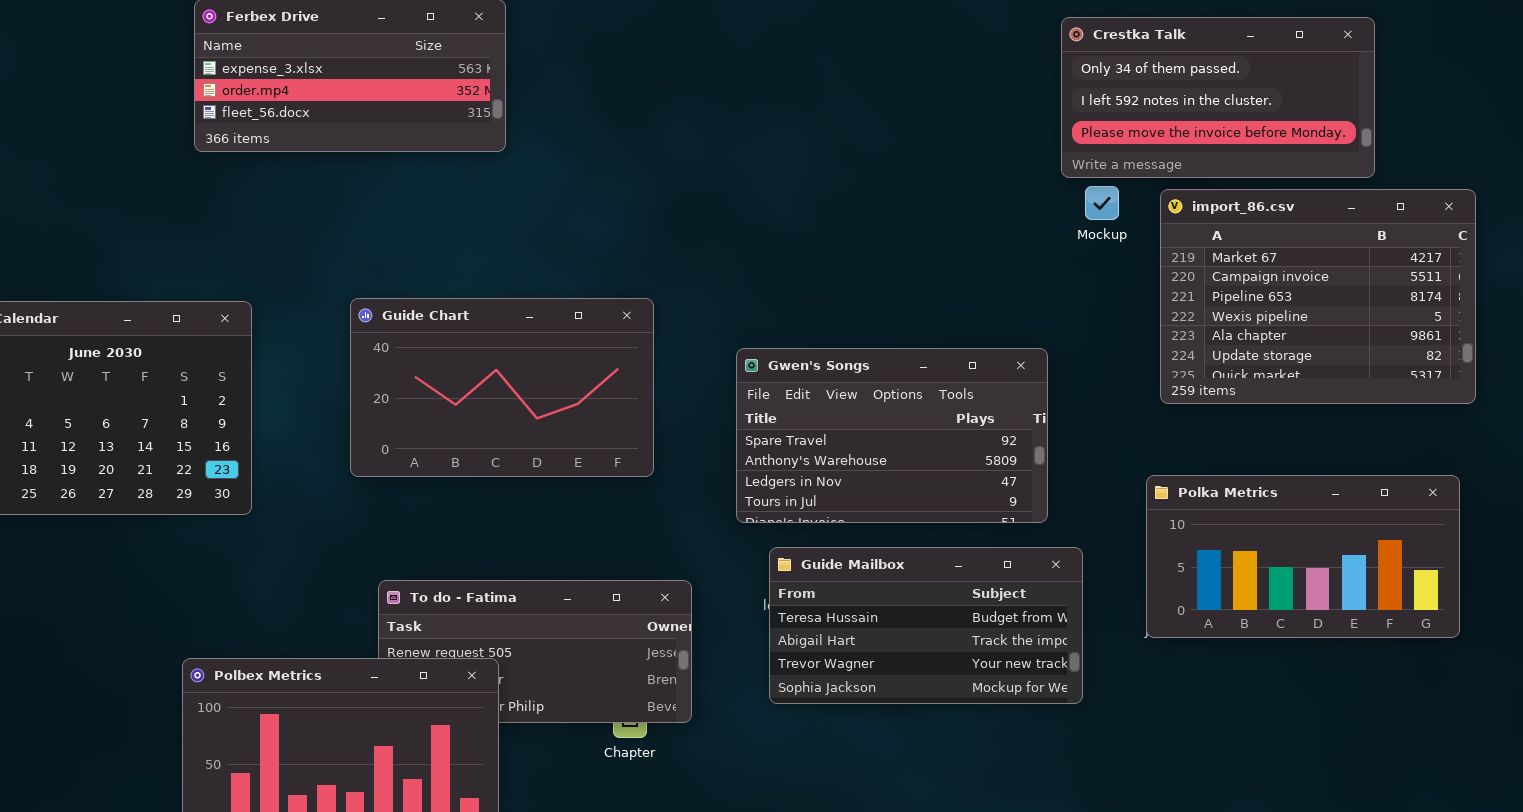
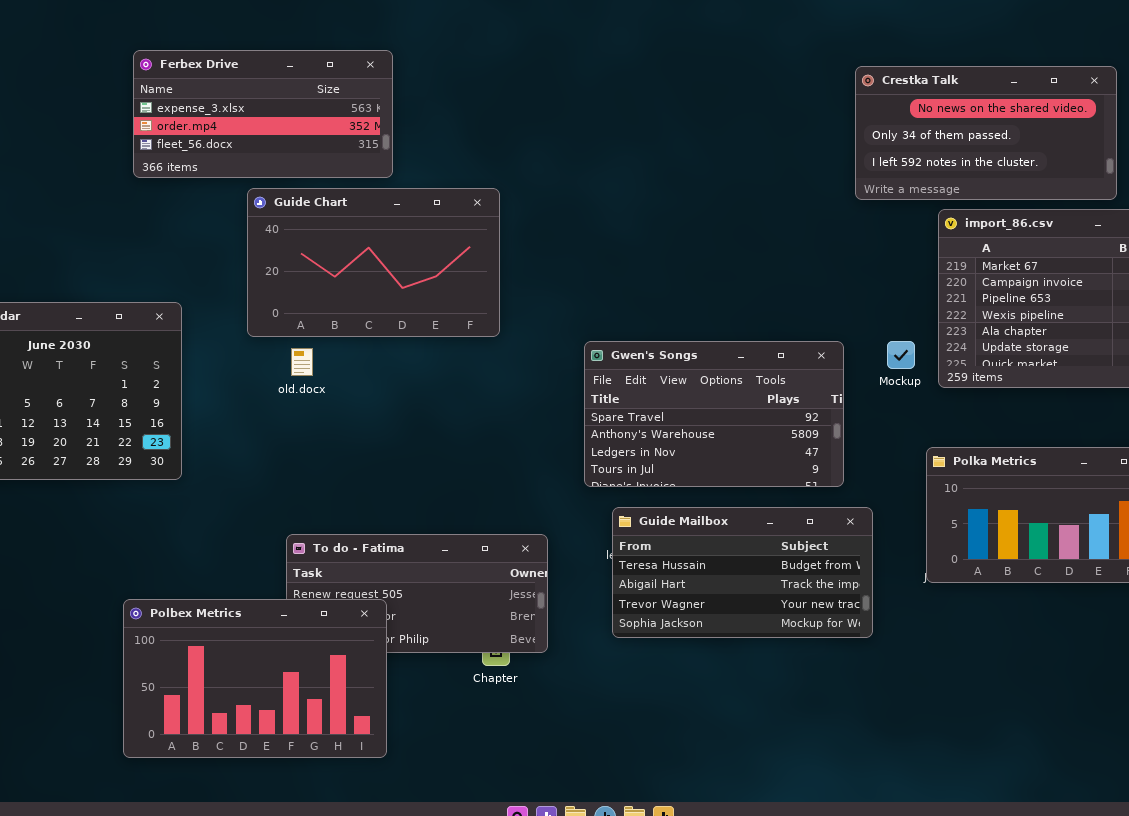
Crestka Talk: [1061,17,1375,178] -> [855,66,1117,200], scrolled up 1 row
Mockup: [1085,186,1119,220] -> [887,341,915,369], moved
Guide Chart: [350,298,654,477] -> [247,188,500,337], moved

